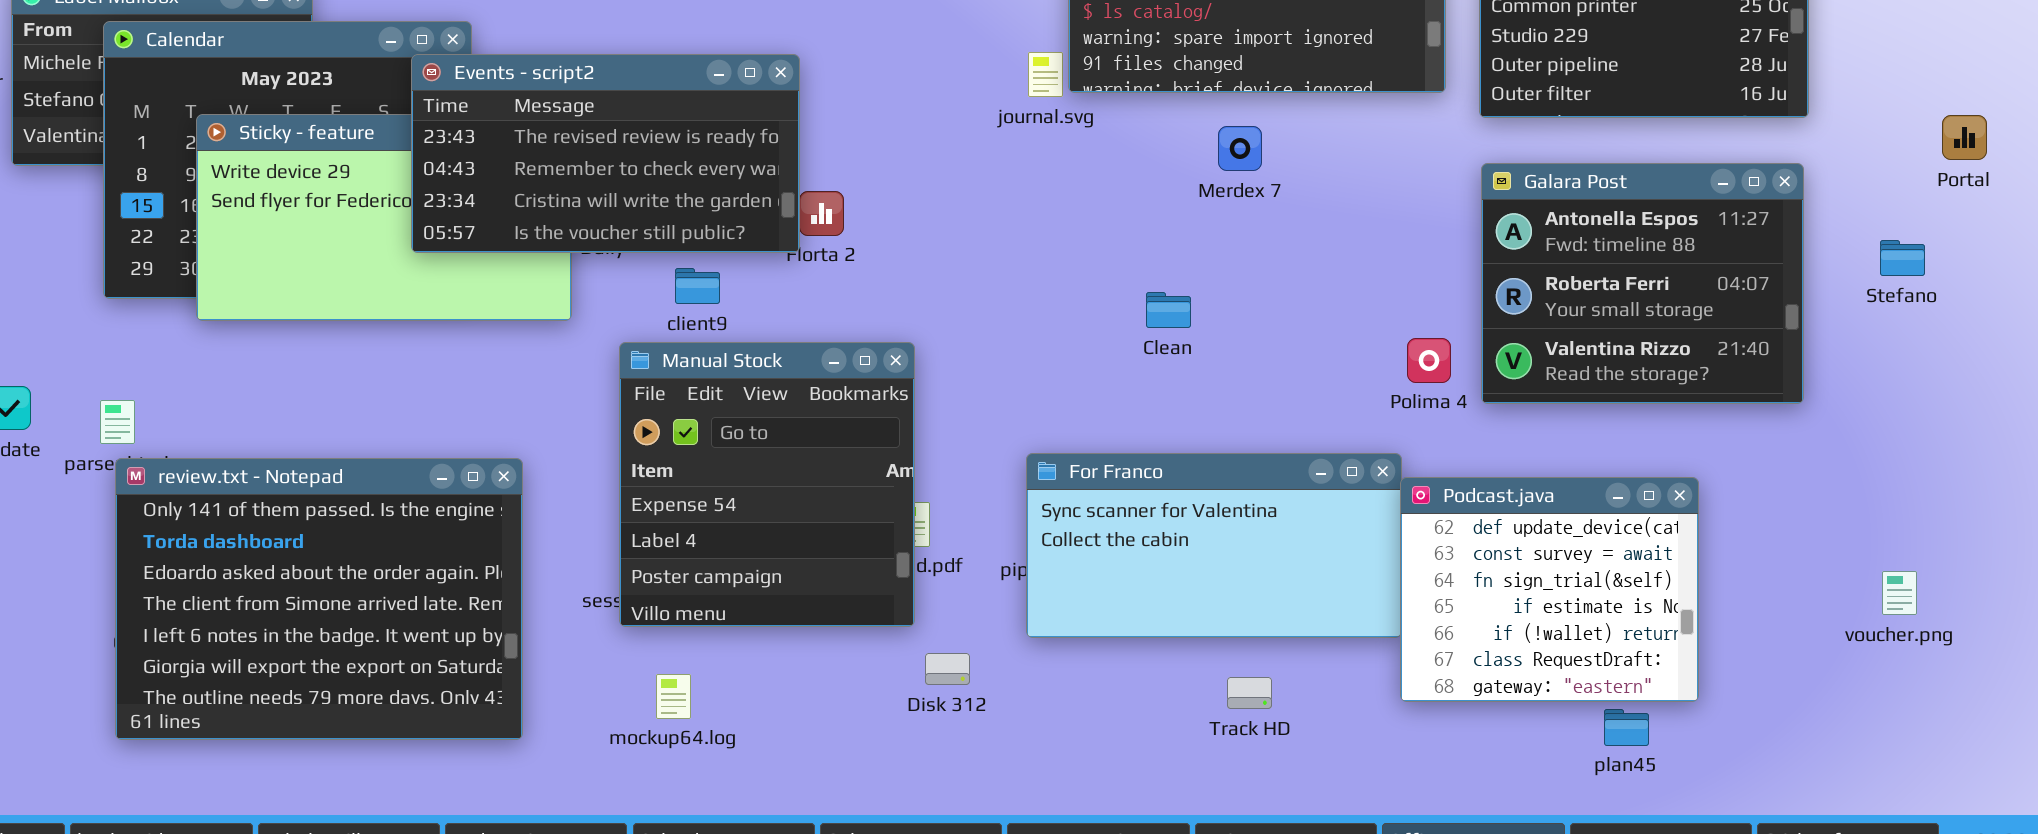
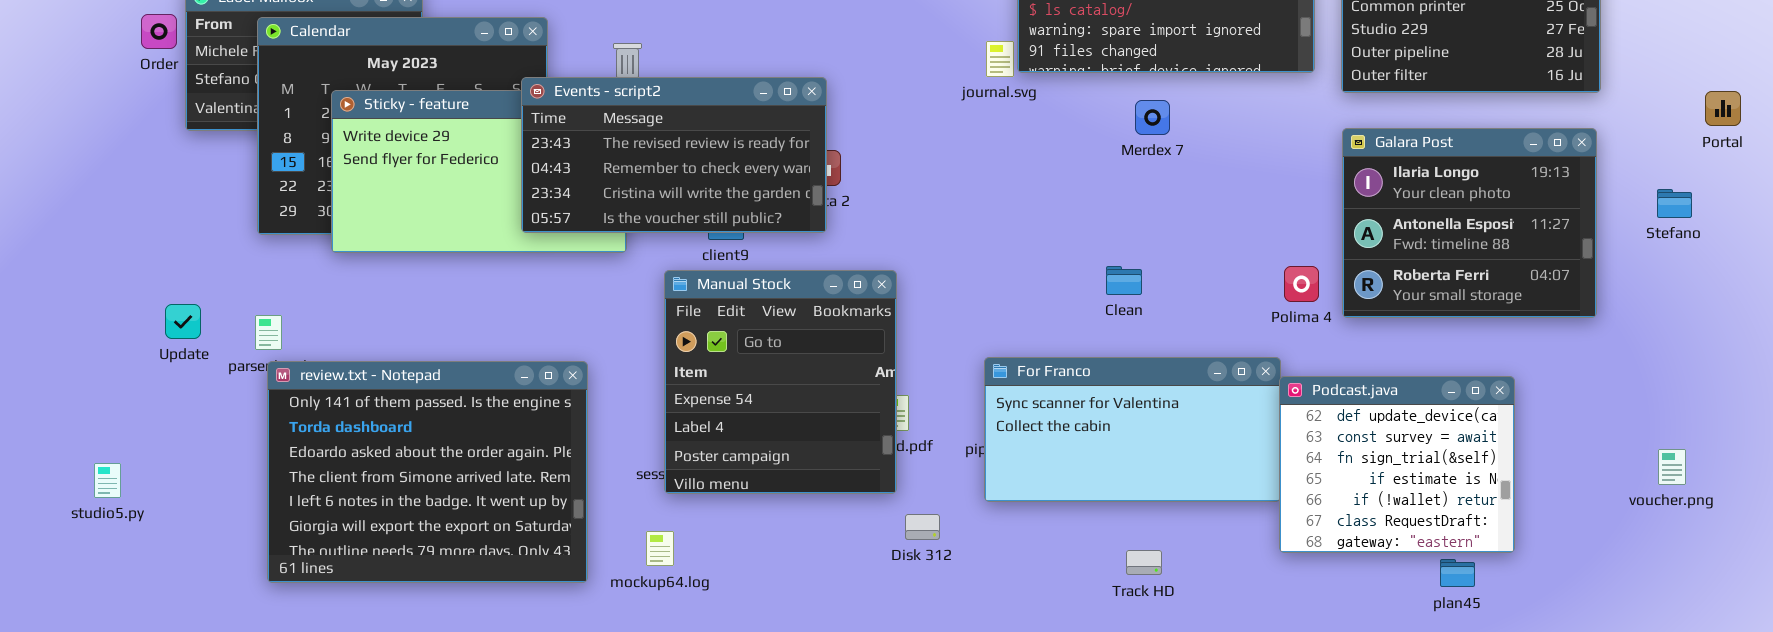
Events - script2: [411,54,800,253] -> [521,77,827,233], moved
Galara Post: [1481,163,1804,404] -> [1342,128,1597,318], scrolled up 1 row
Clean: [1146,292,1191,328] -> [1106,266,1142,295], moved
mockup64.log: [656,674,691,719] -> [646,531,674,566], moved
Track HD: [1227,677,1272,709] -> [1126,550,1162,575], moved

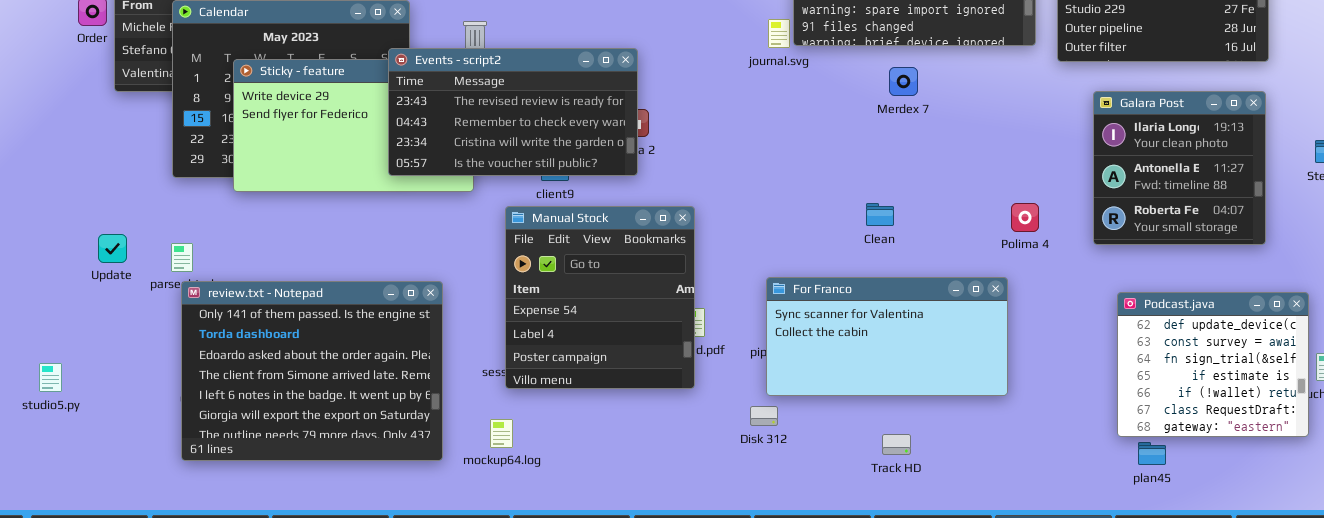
Galara Post: [1342,128,1597,318] -> [1093,91,1266,245], resized
Podcast.java: [1279,376,1515,553] -> [1117,292,1309,437], moved
Disk 312: [905,514,940,540] -> [750,406,778,426], moved

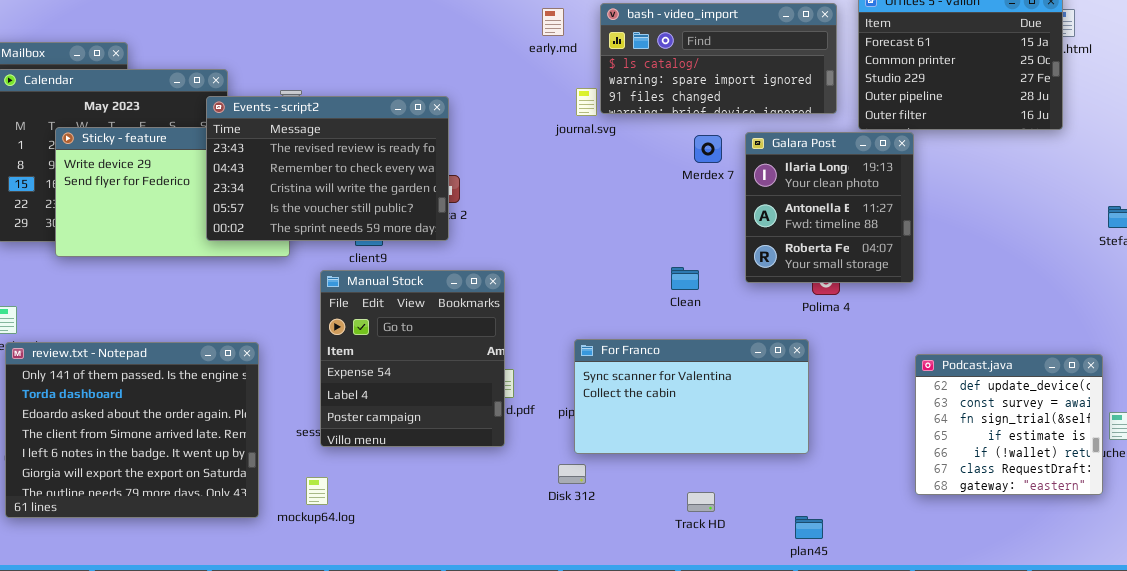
Events - script2: [388,48,638,176] -> [206,96,449,241], resized
Galara Post: [1093,91,1266,245] -> [745,132,914,283], moved
plan45: [1138,442,1166,465] -> [795,516,823,539], moved

